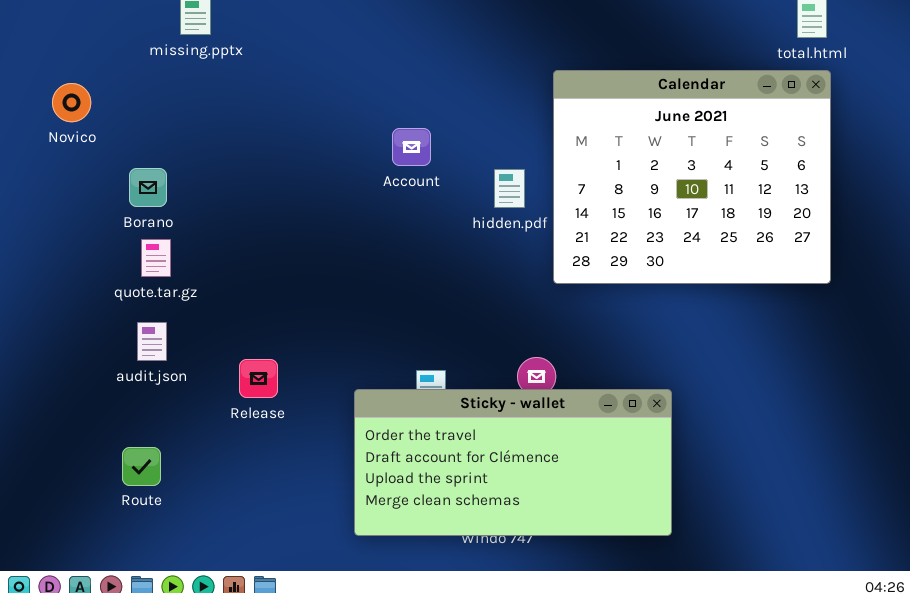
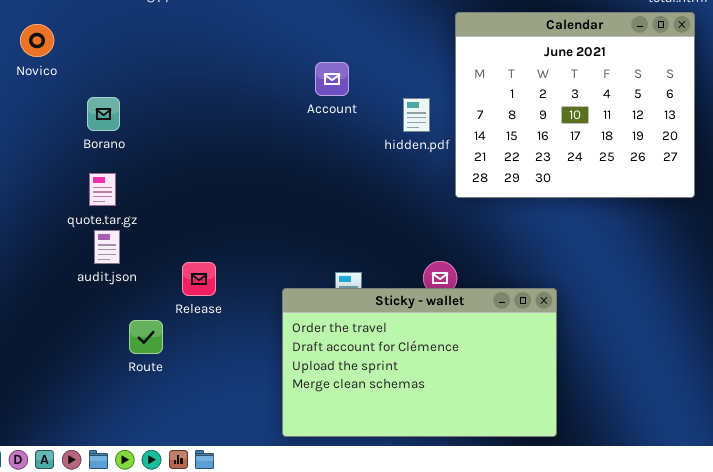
quote.tar.gz: [141,239,171,277] -> [89,173,116,206], moved
Sticky - wallet: [354,389,672,536] -> [282,288,557,437], resized
Route: [122,447,161,486] -> [129,320,163,354], moved

